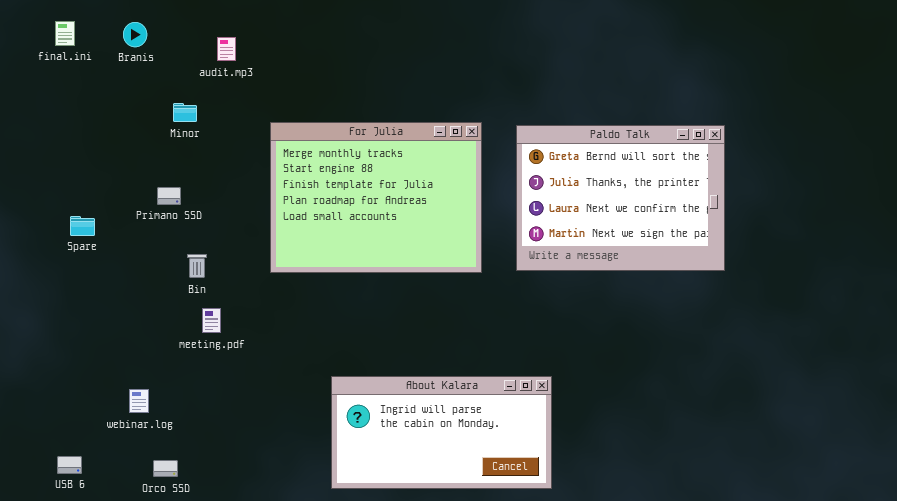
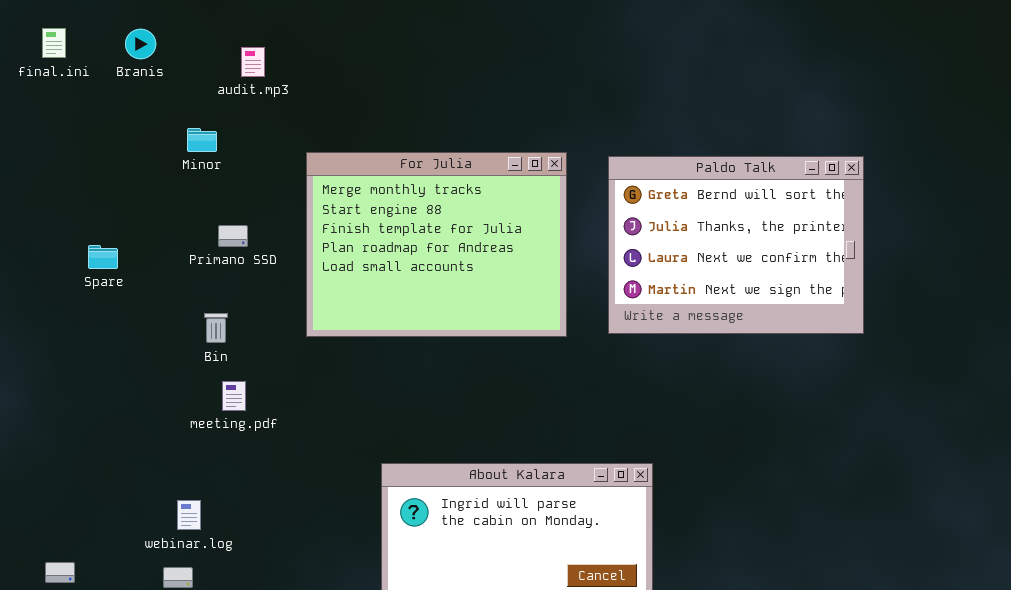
Primano SSD: [157,187,181,205] -> [218,225,248,247], moved
Spare: [70,216,95,236] -> [88,245,118,269], moved
webinar.log: [129,389,149,413] -> [177,500,201,530], moved

